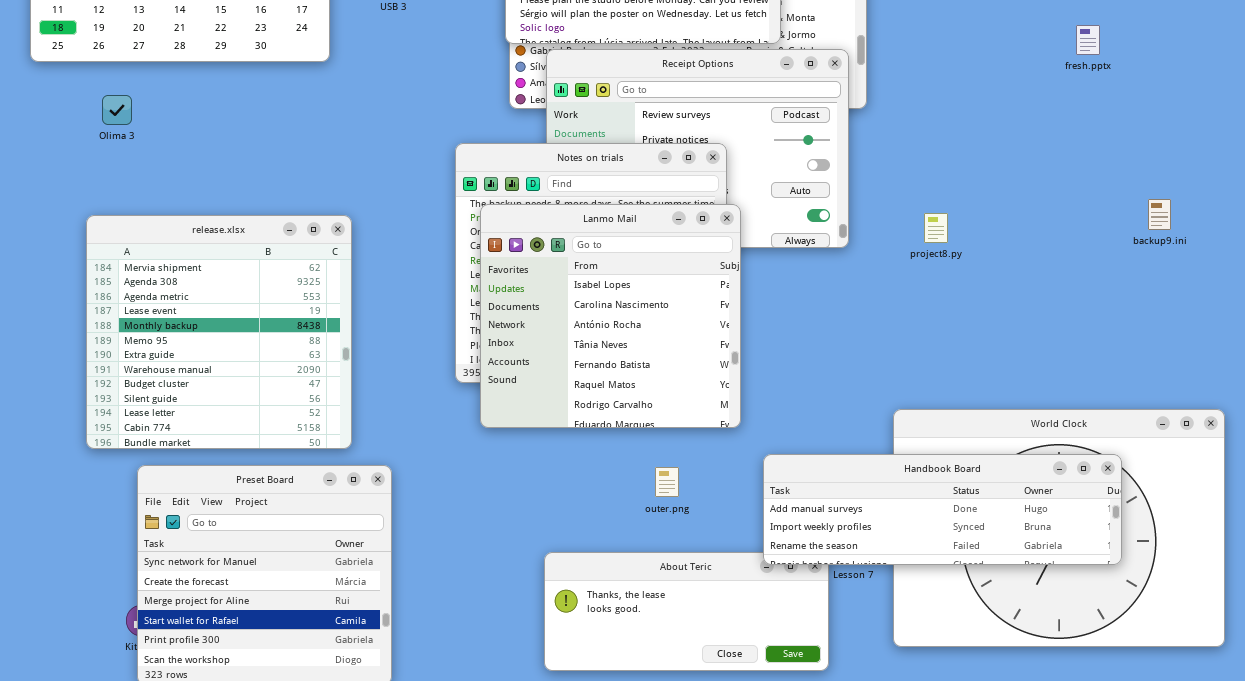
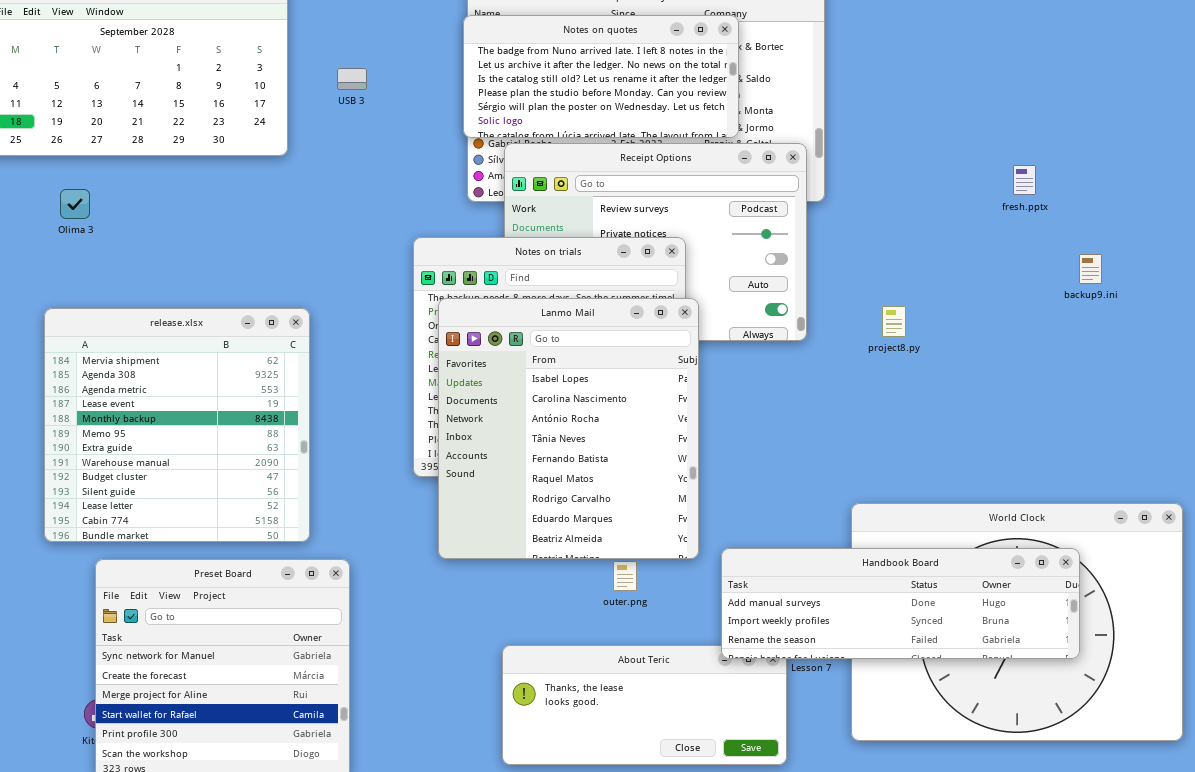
fresh.pptx: [1076,25,1100,55] -> [1013,165,1036,195], moved
backup9.ini: [1148,199,1171,230] -> [1079,254,1102,284], moved
Lanmo Mail: [480,204,741,428] -> [438,298,699,559], resized

